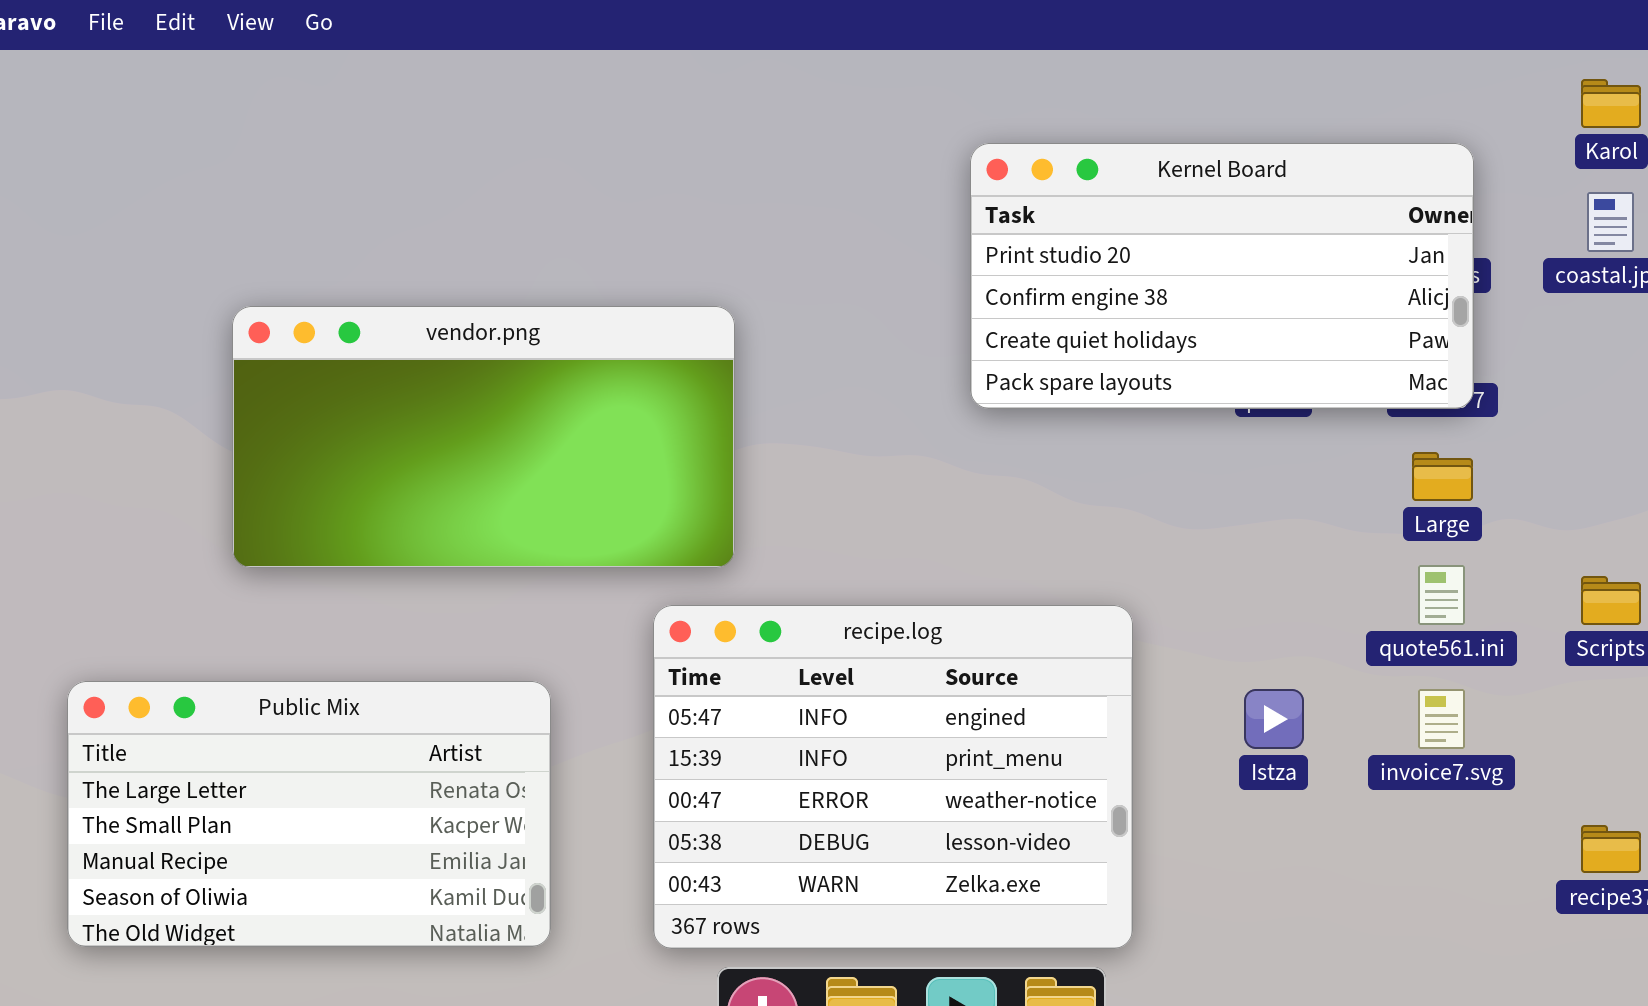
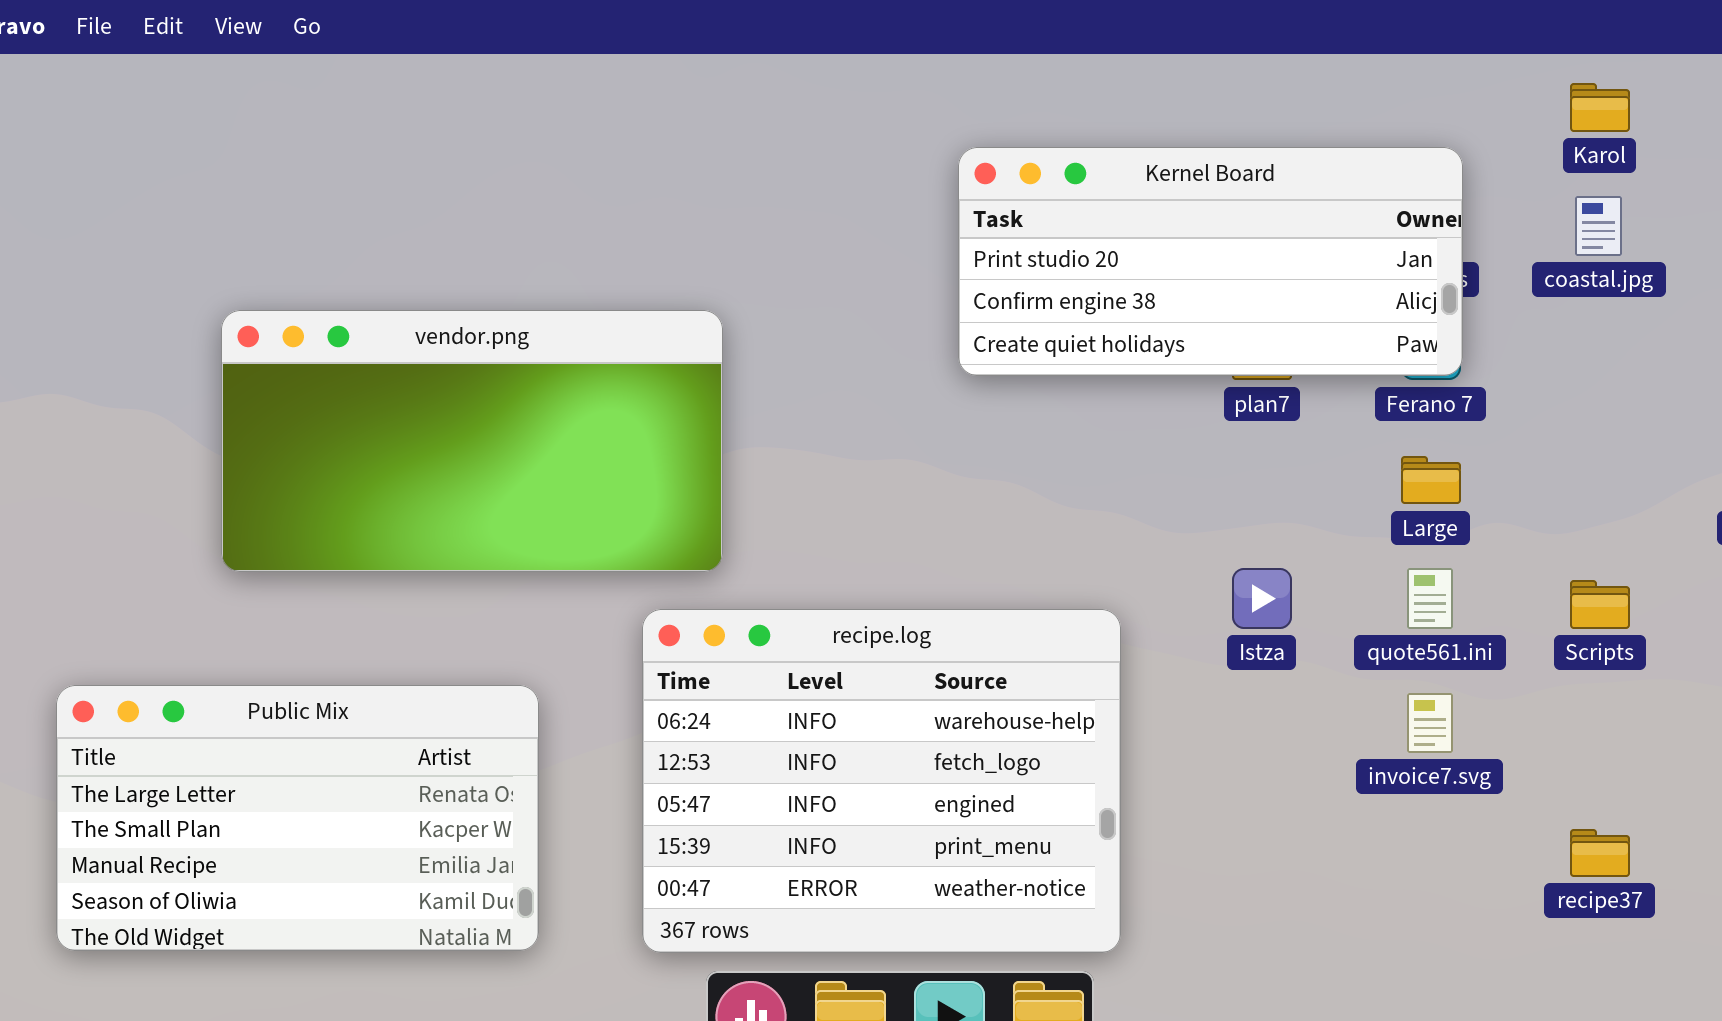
Kernel Board: [970,143,1474,409] -> [958,147,1463,376], resized
recipe.log: [653,605,1133,949] -> [642,609,1121,953], scrolled up 2 rows
Istza: [1244,689,1304,749] -> [1232,568,1292,629], moved

